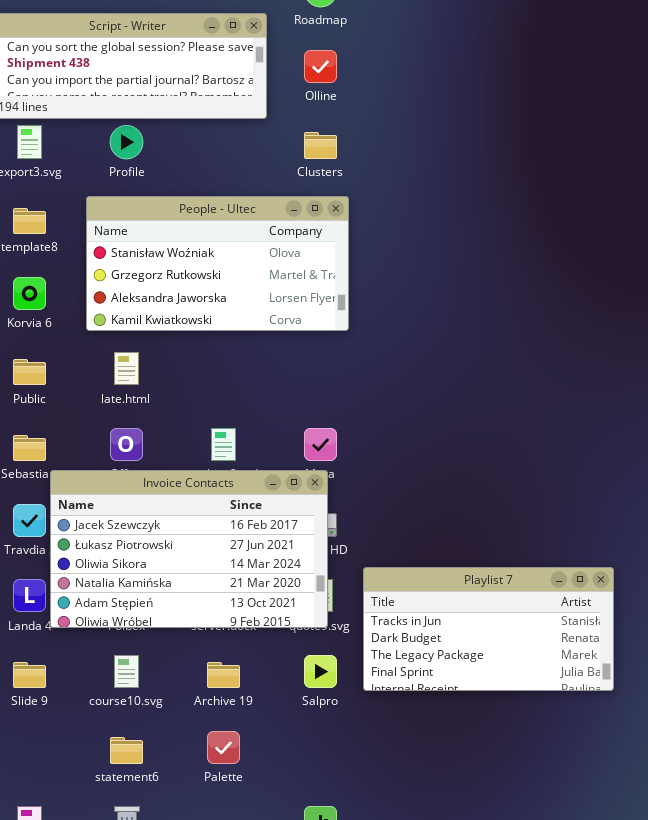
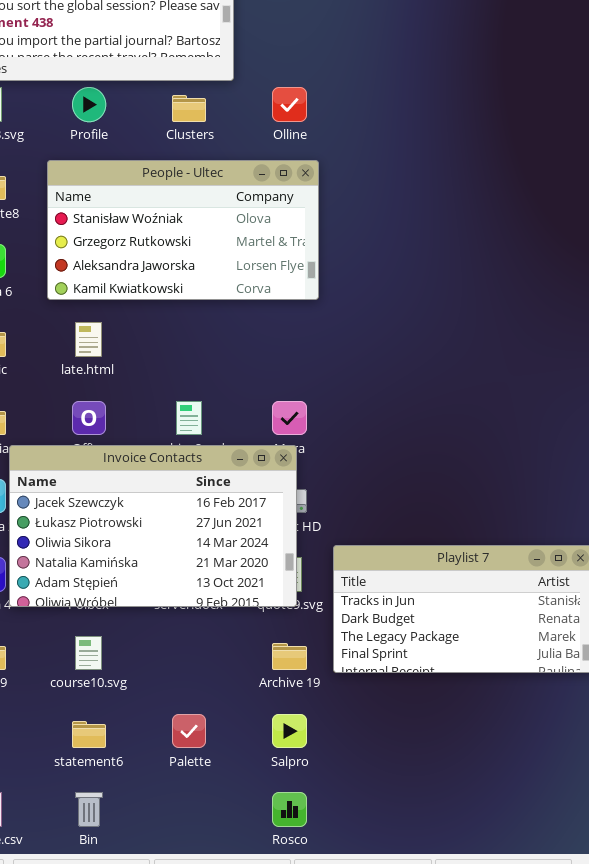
Olline: [304,50,337,83] -> [272,87,307,122], moved
Clusters: [304,132,337,159] -> [172,95,206,122], moved
Salpro: [304,655,337,688] -> [272,714,307,748], moved
Archive 19: [207,662,240,688] -> [272,643,307,670], moved

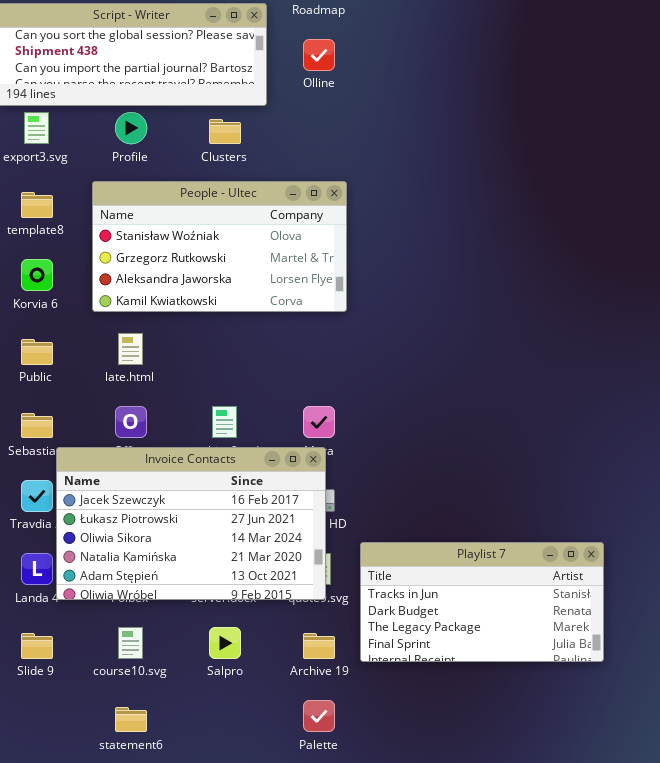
Olline: [272,87,307,122] -> [303,39,335,71], moved
Palette: [172,714,206,748] -> [303,700,335,732], moved
Salpro: [272,714,307,748] -> [209,627,241,659], moved

